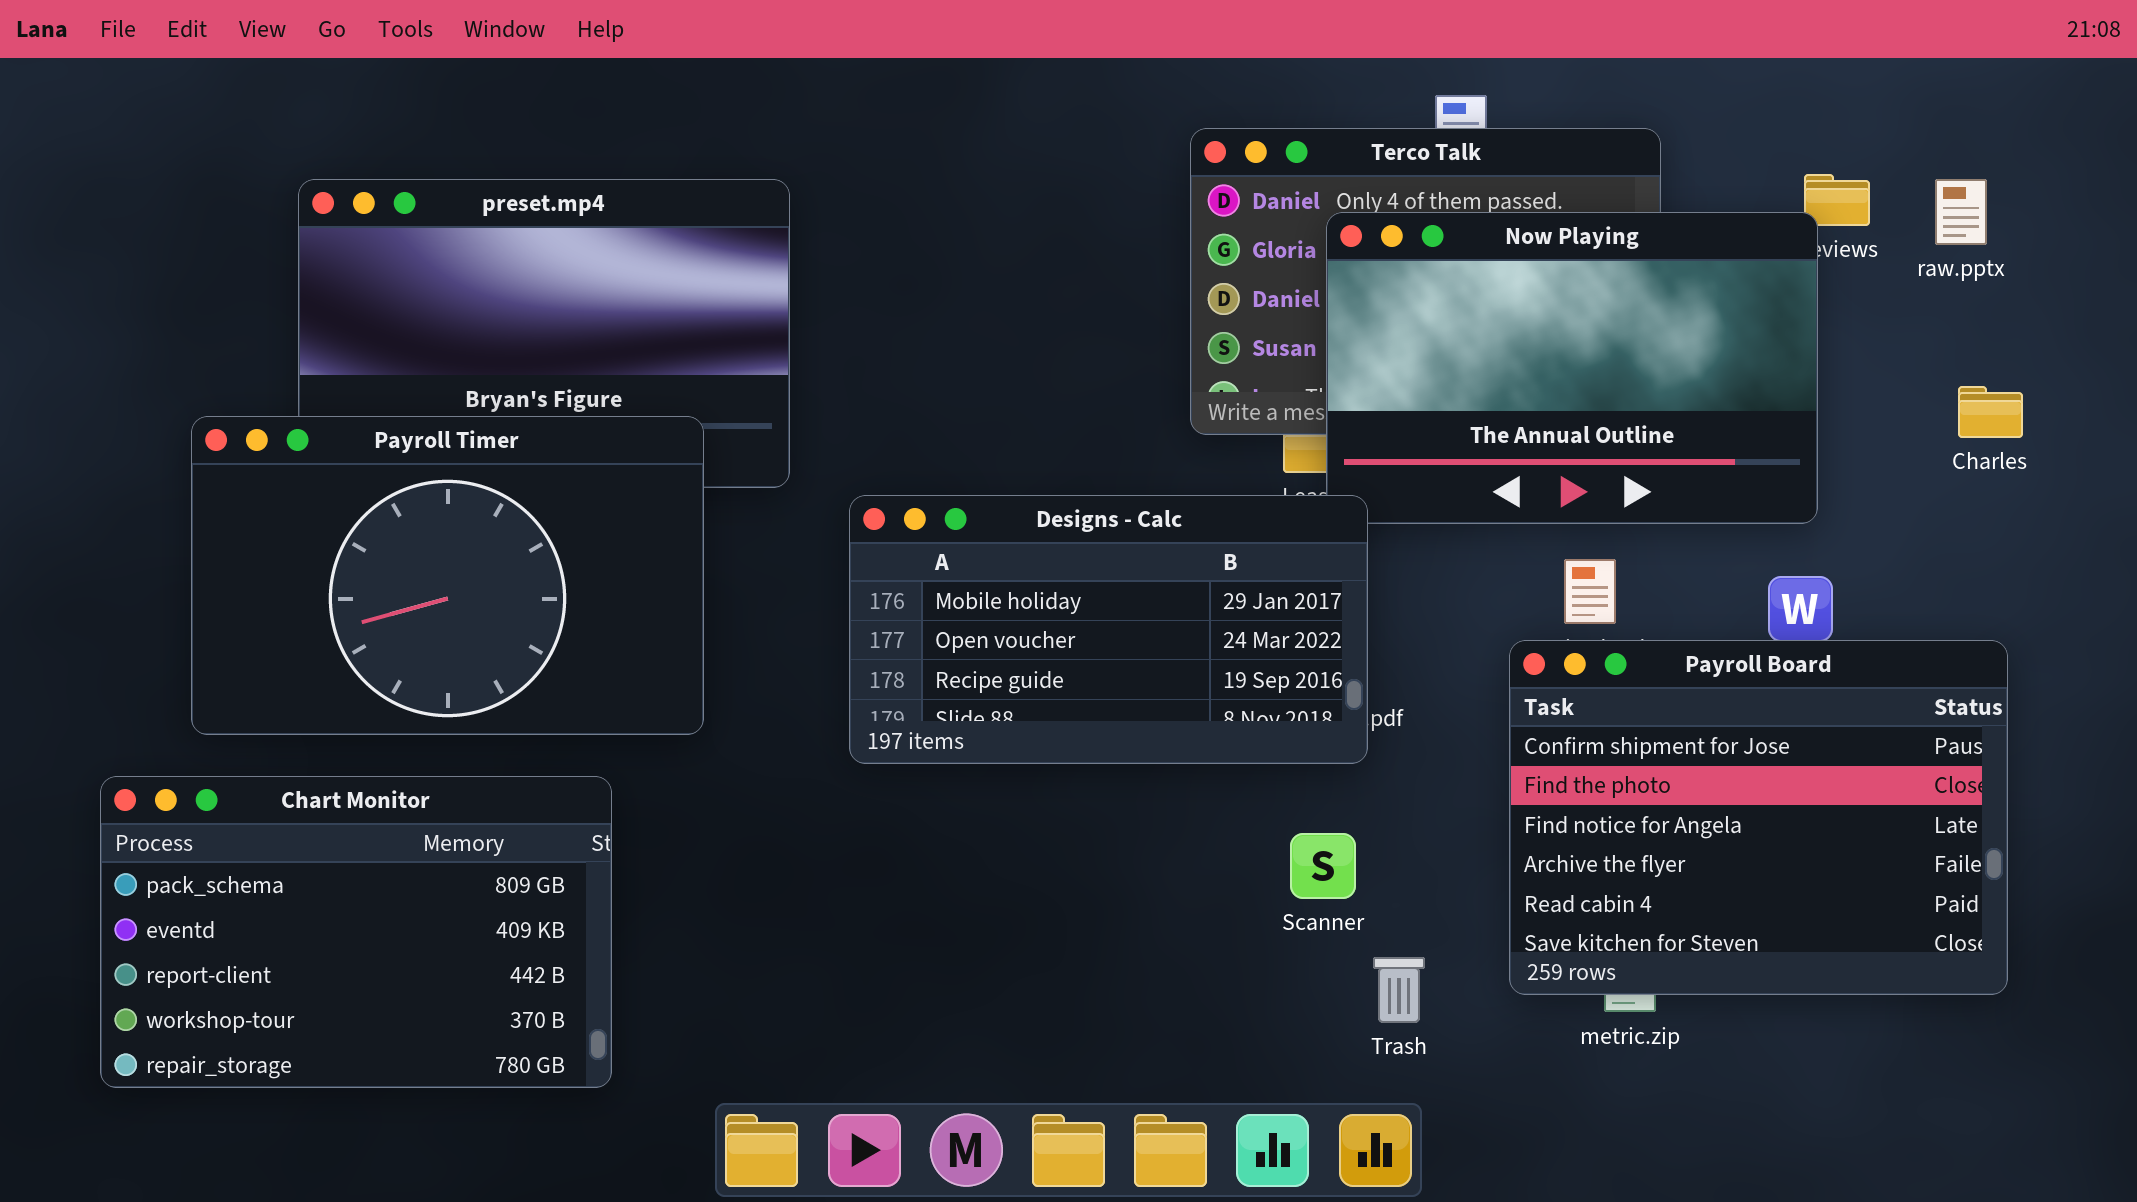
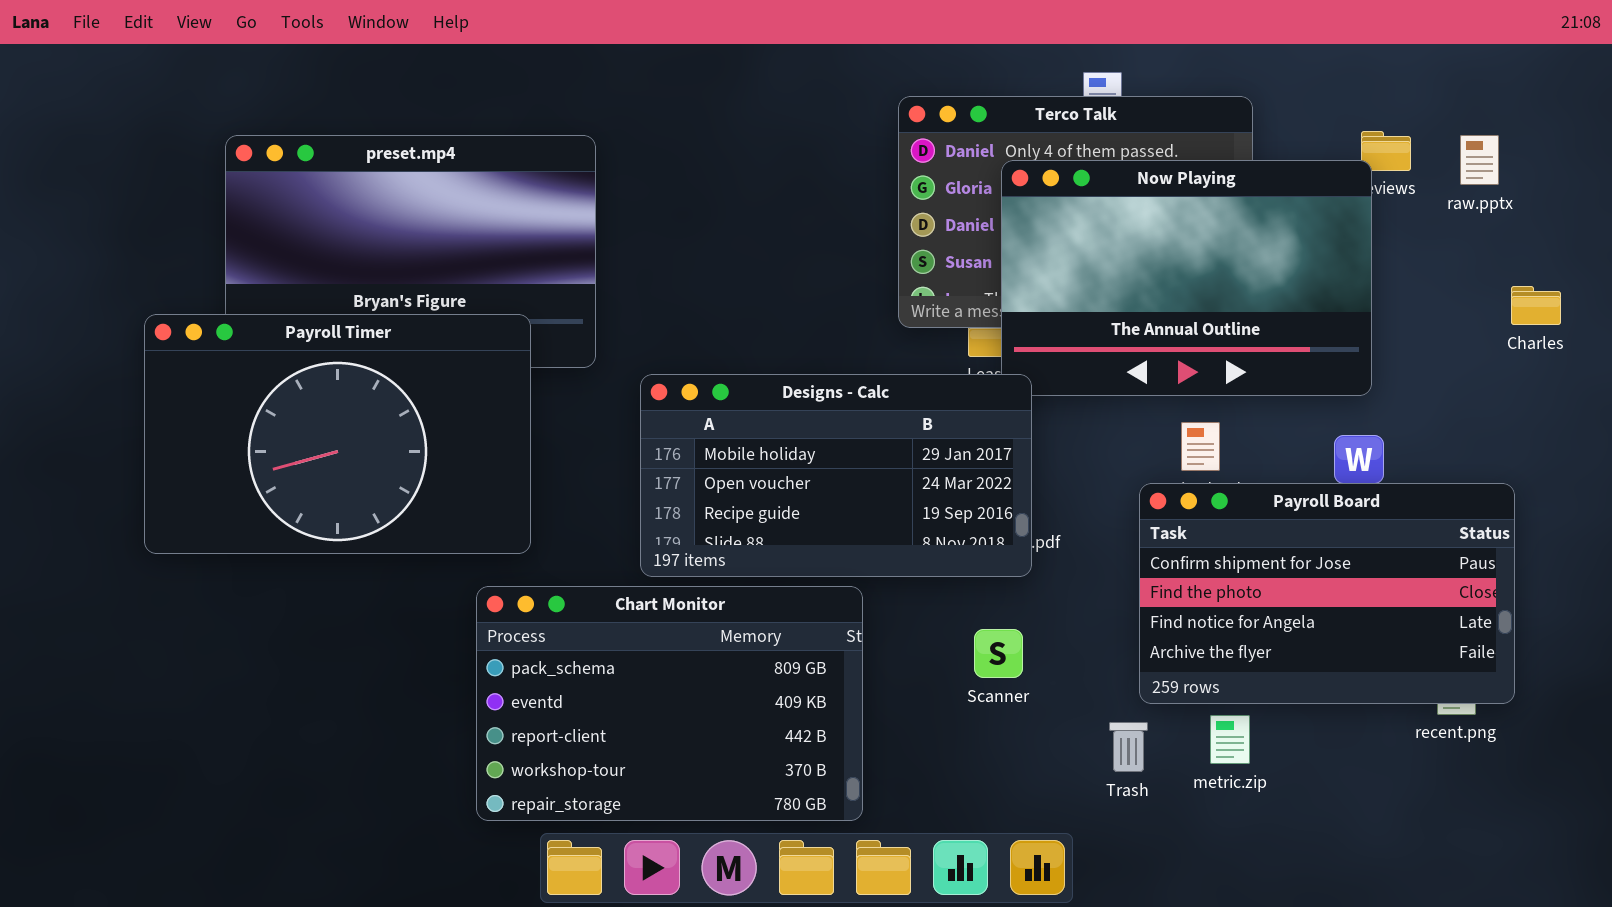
Charles: [1958,386,2023,438] -> [1511,286,1561,325], moved
Payroll Board: [1509,640,2008,995] -> [1139,483,1515,704], resized
Chart Monitor: [100,776,612,1088] -> [476,586,863,821], moved
Trash: [1373,957,1425,1023] -> [1109,722,1148,772], moved

